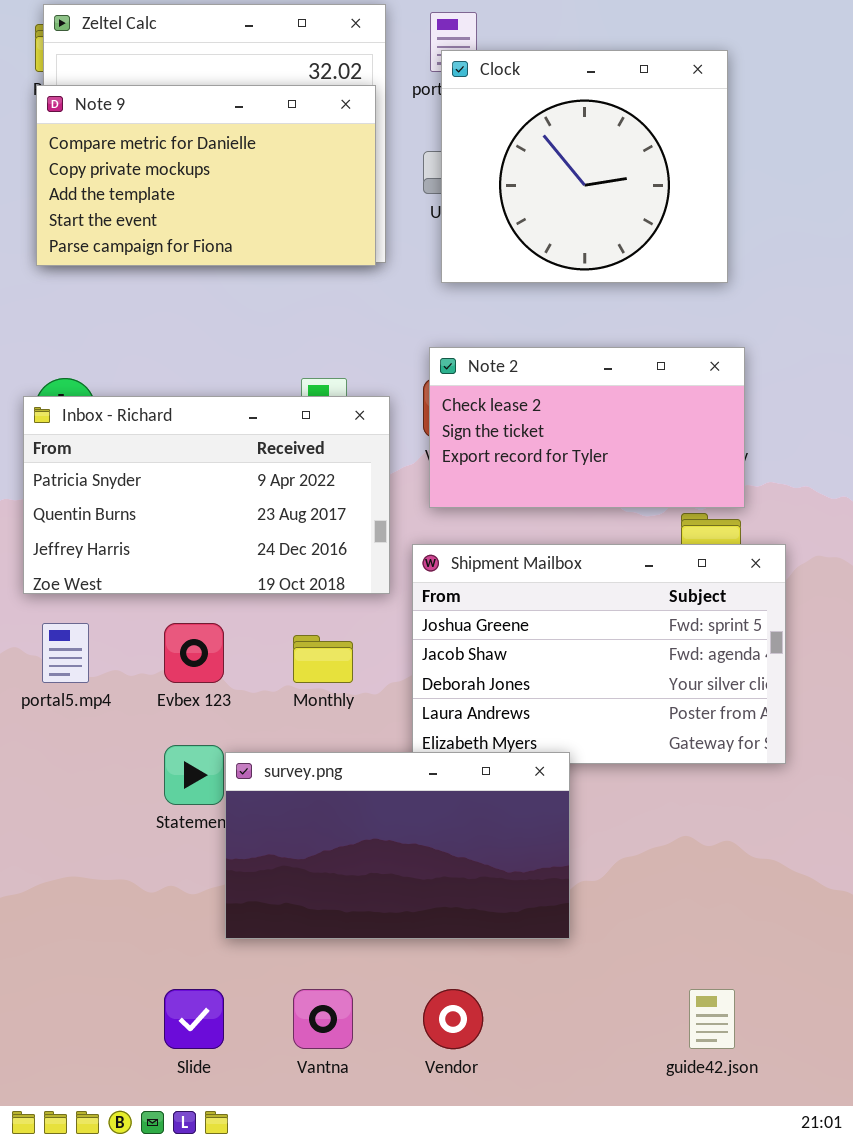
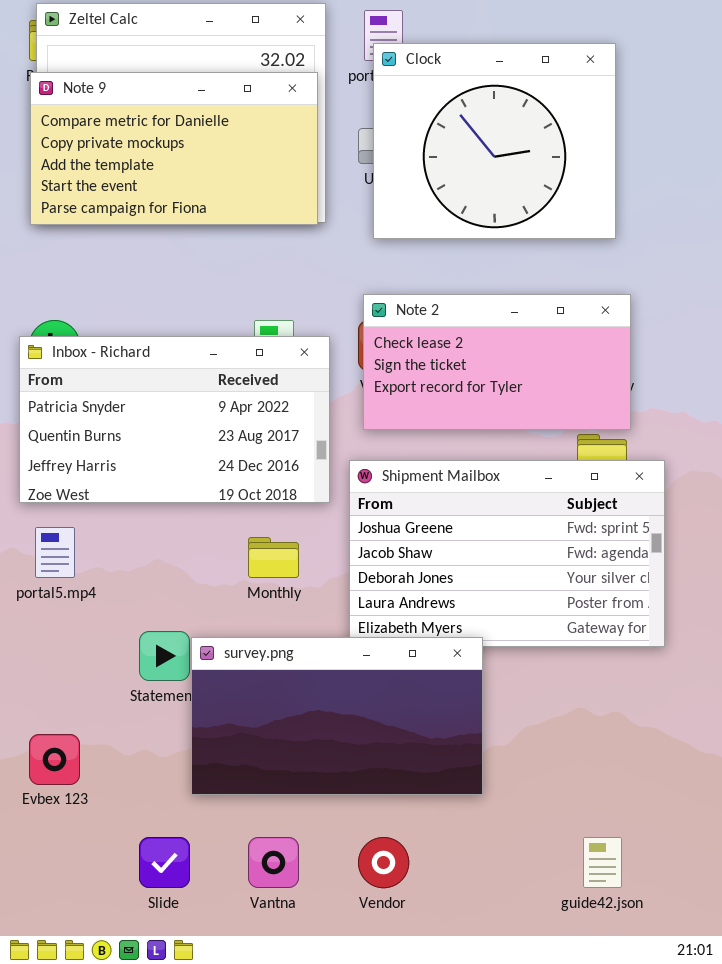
Evbex 123: [164,623,224,683] -> [29,734,80,785], moved

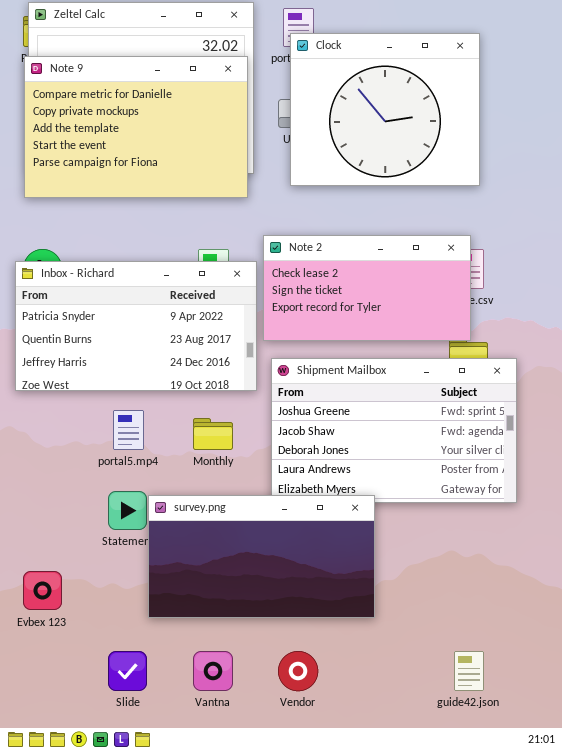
Note 9: [30,72,318,225] -> [24,56,248,198], resized
Note 2: [363,294,631,430] -> [263,235,471,341], moved
portal5.mp4: [35,527,75,578] -> [113,410,144,450], moved

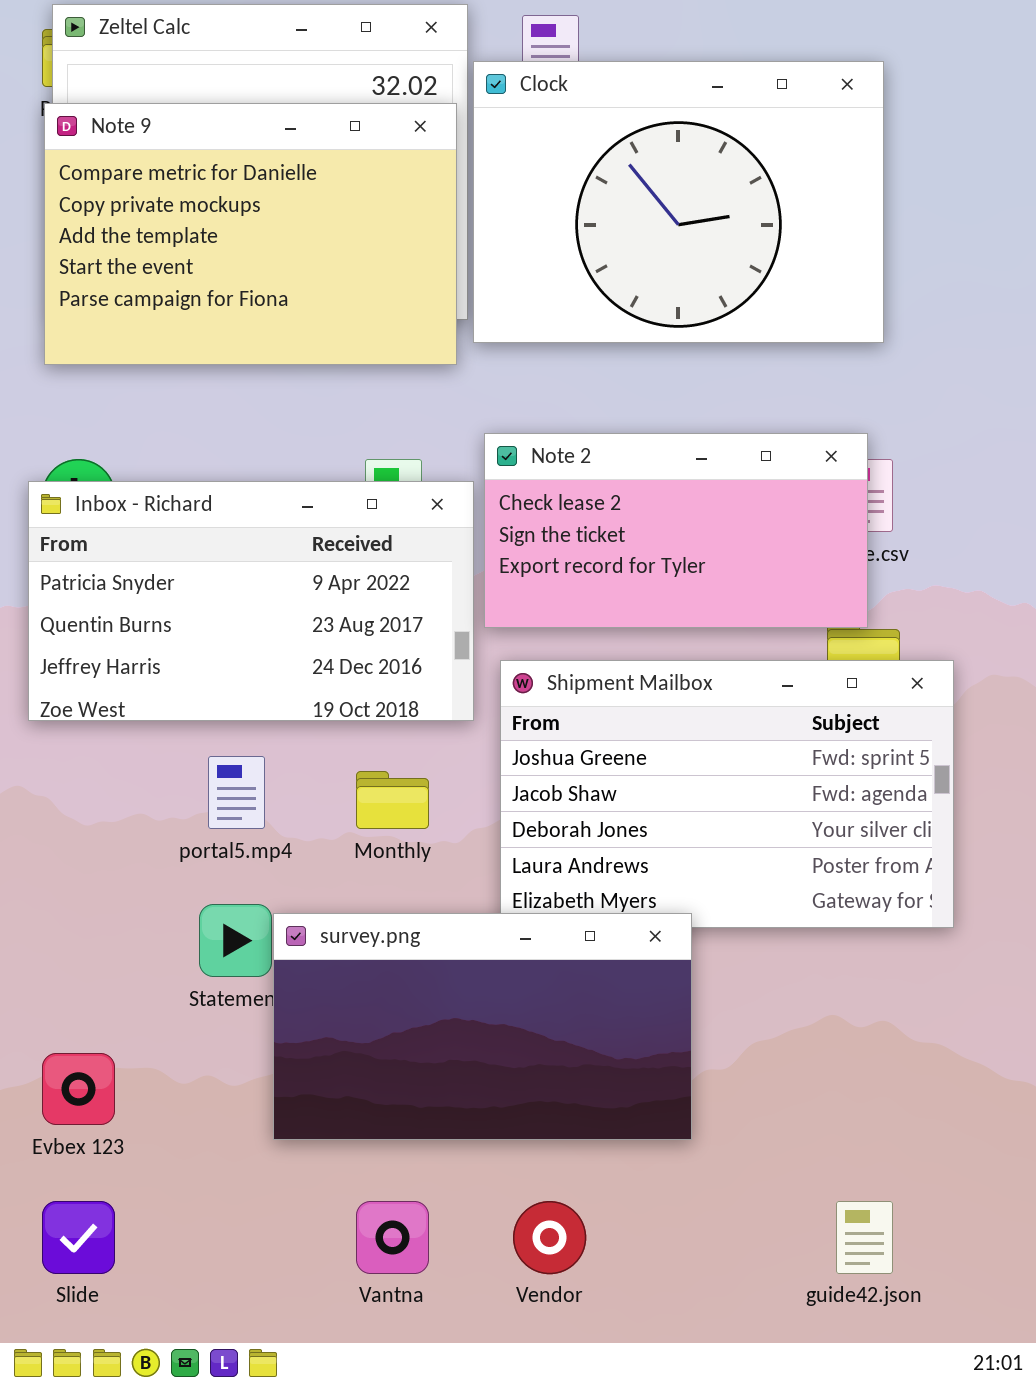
Clock: [290,33,480,186] -> [473,61,884,343], resized
Slide: [108,651,147,691] -> [42,1201,115,1274], moved

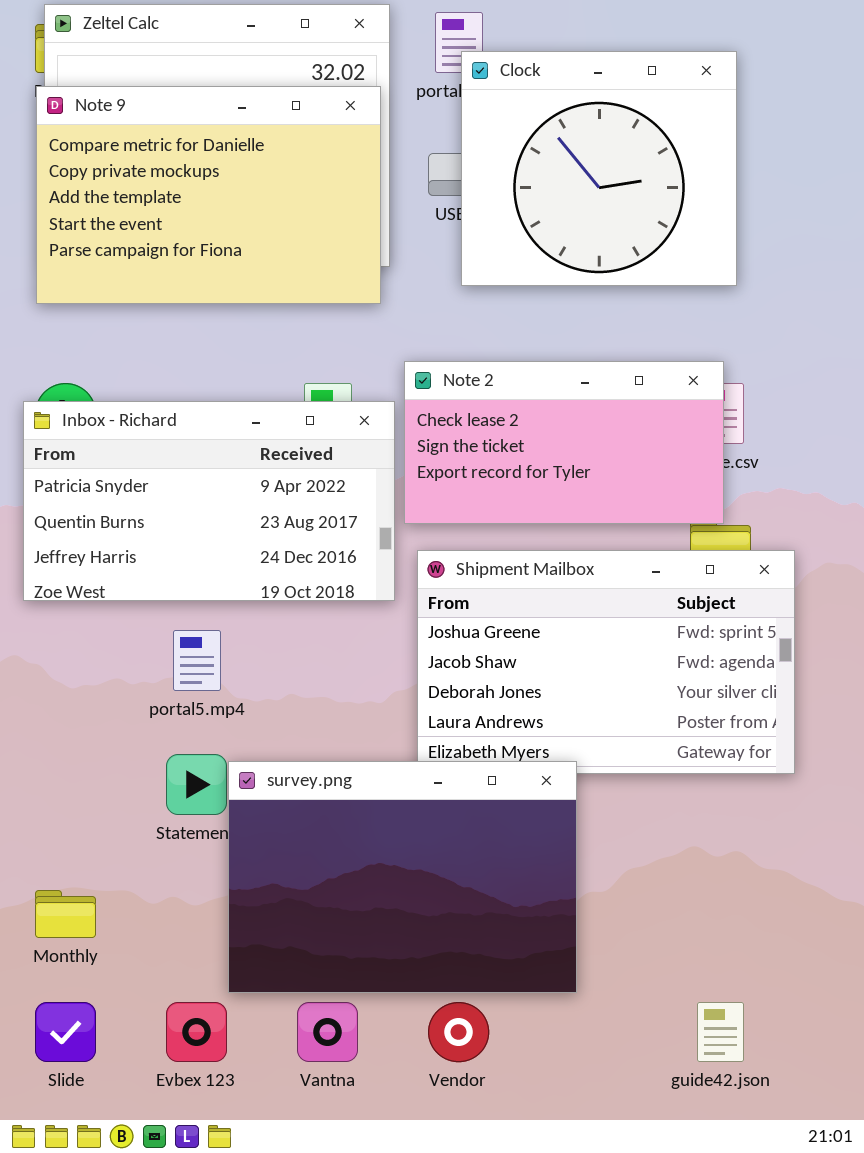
Clock: [473,61,884,343] -> [461,51,737,286], resized
Monthly: [356,771,429,829] -> [35,890,96,938], moved
survey.png: [273,913,692,1140] -> [228,761,577,993], resized
Evbex 123: [42,1053,115,1125] -> [166,1002,227,1062], moved

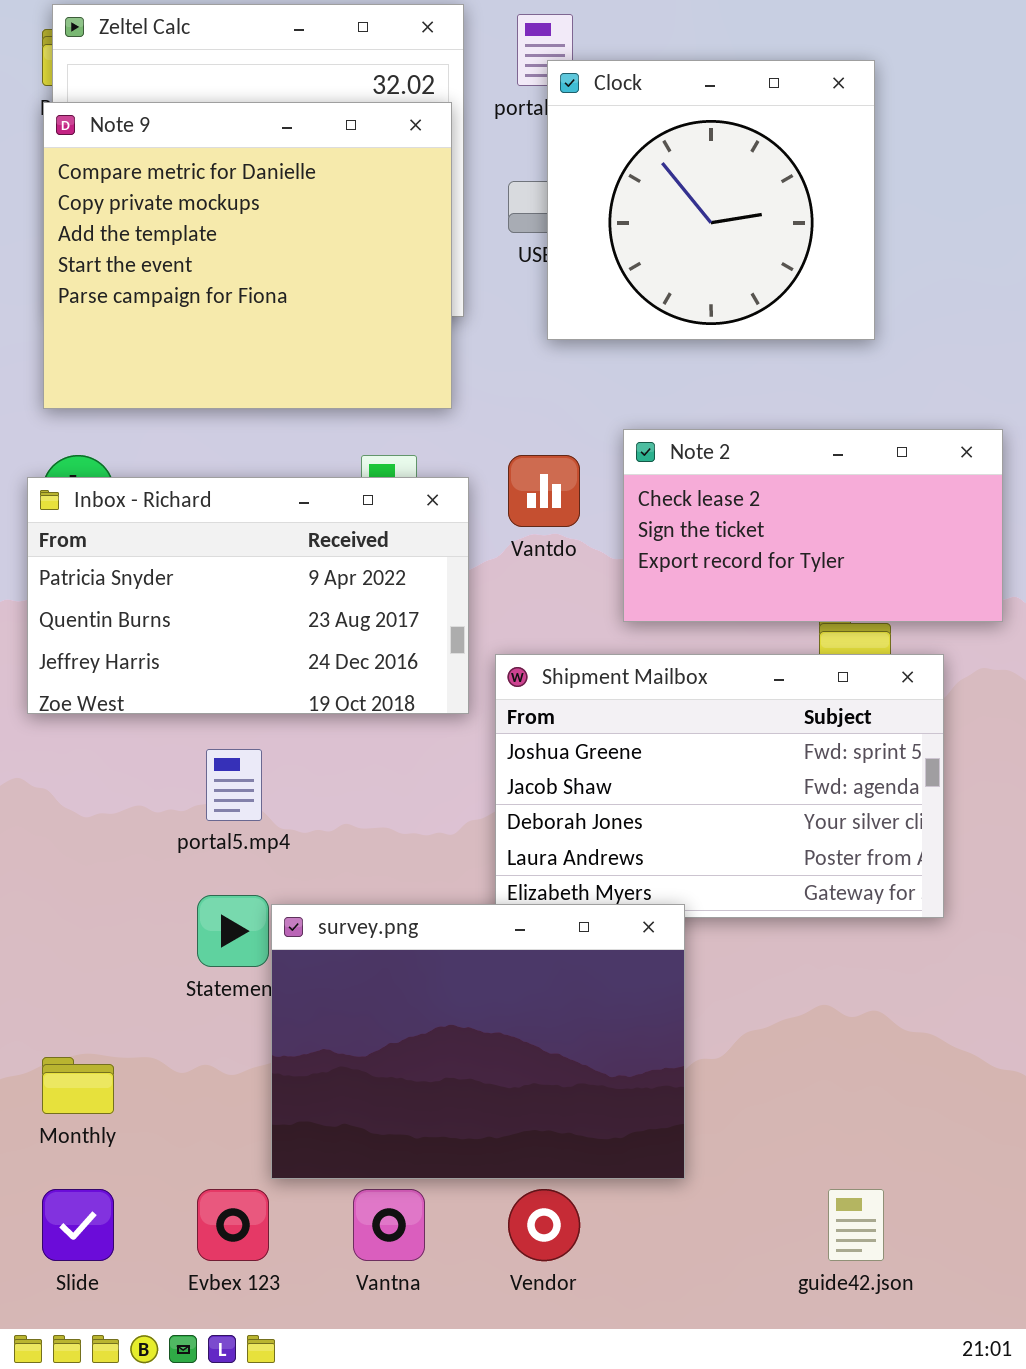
Note 9: [36,86,381,304] -> [43,102,452,409], resized
Note 2: [404,361,724,524] -> [623,429,1003,622], moved

